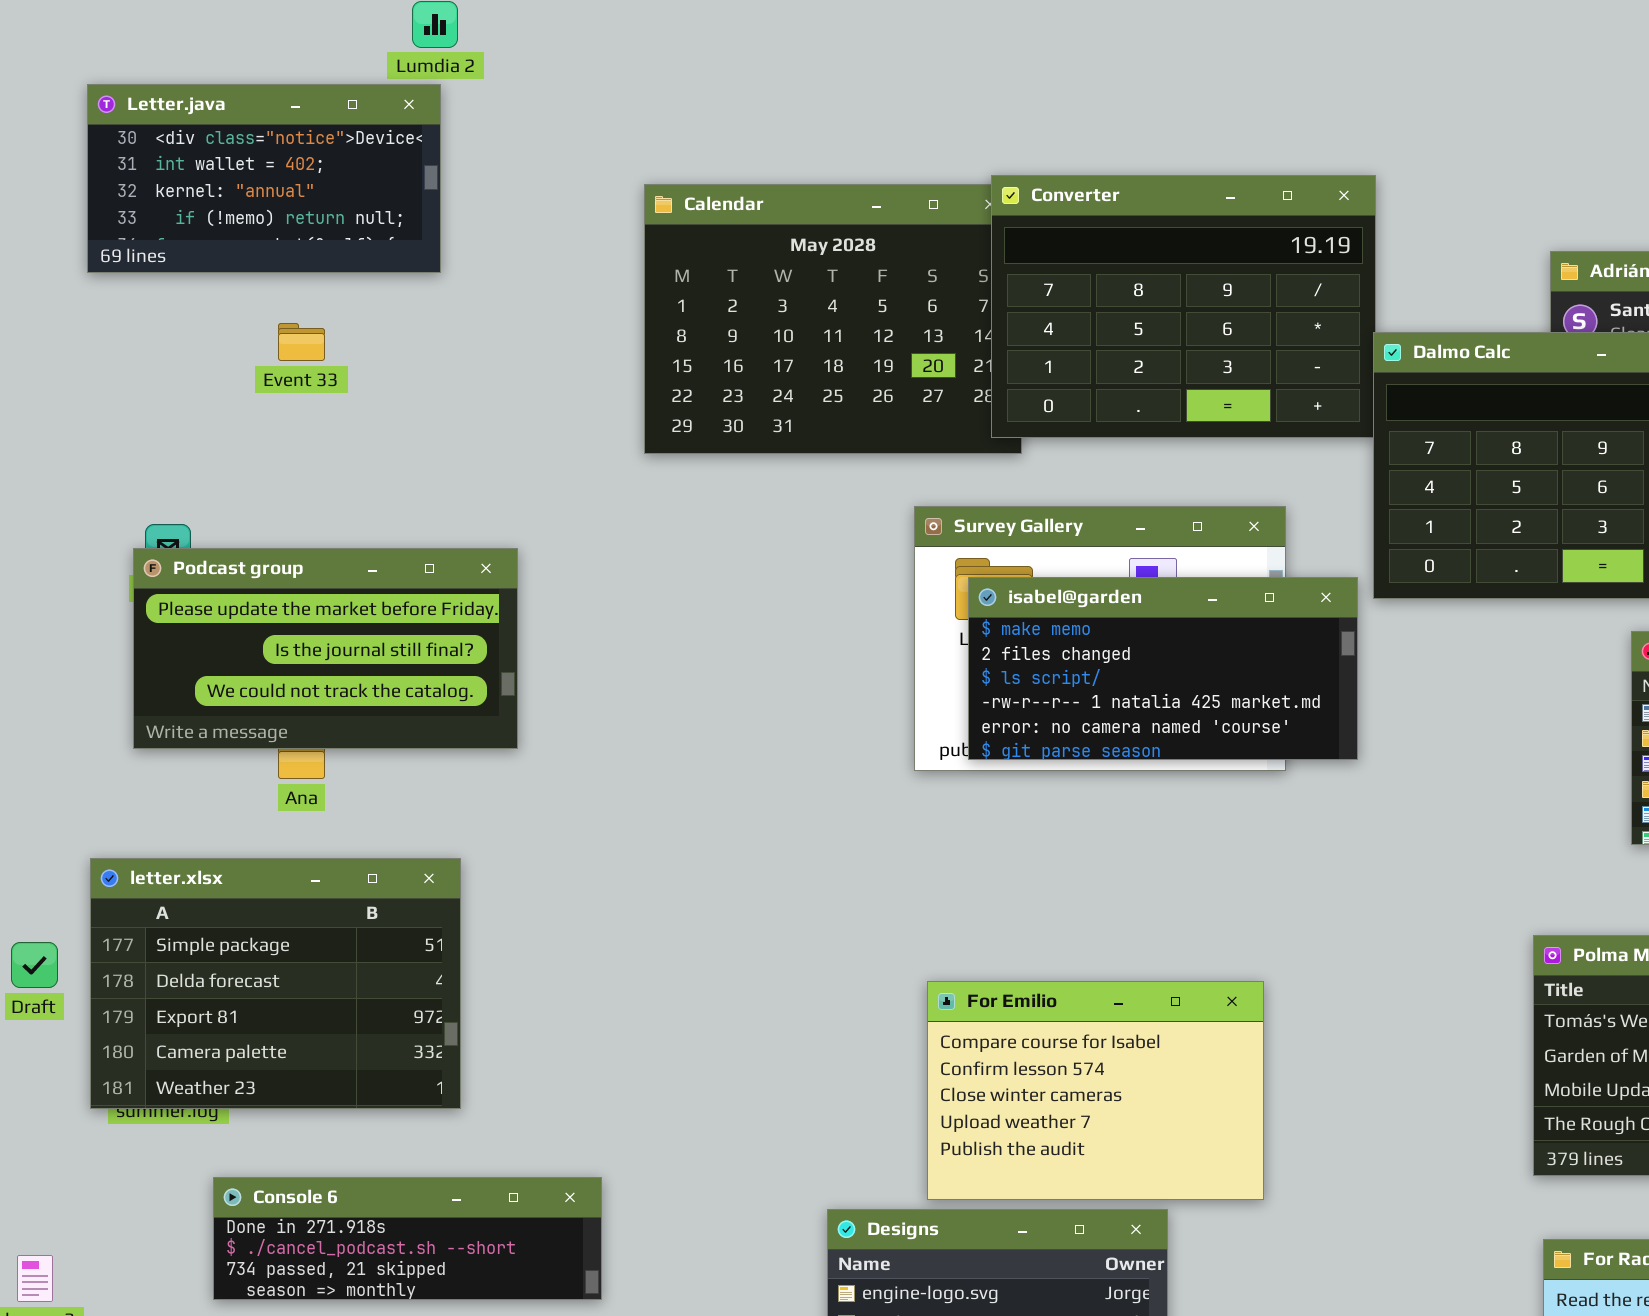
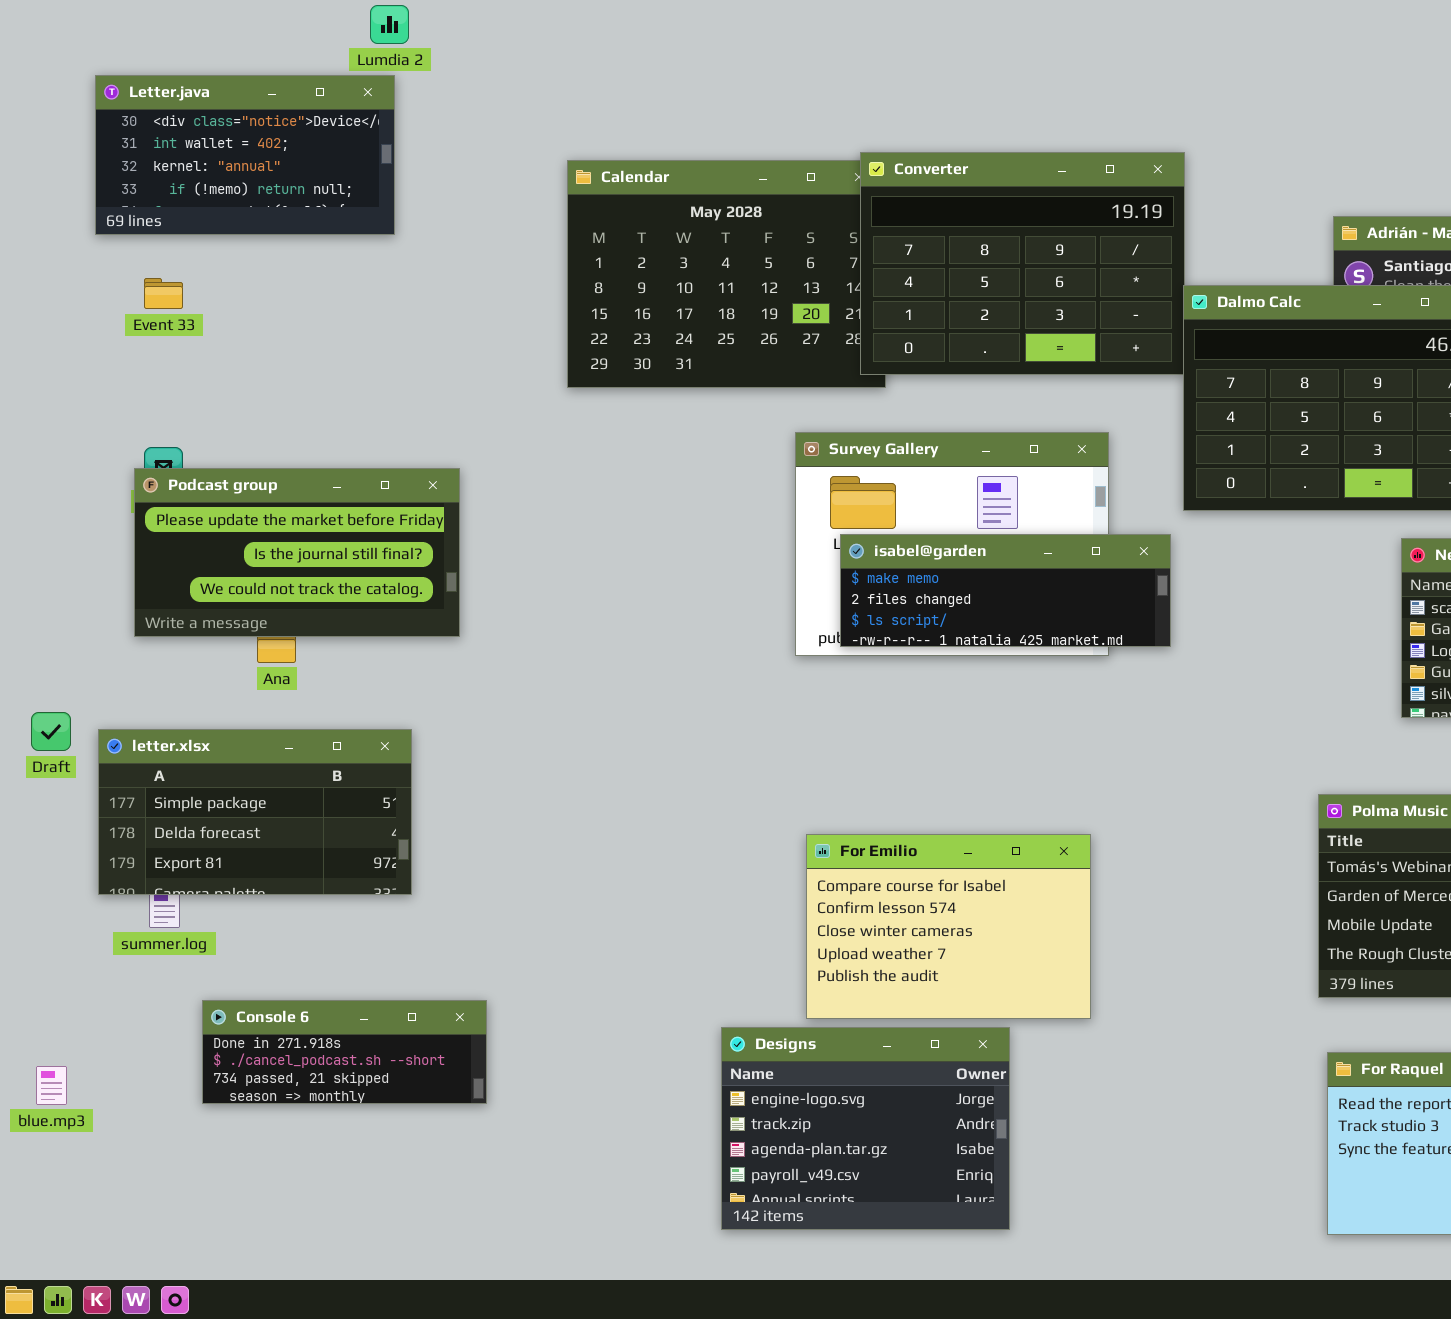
Event 33: [278,323,325,361] -> [144,278,183,309], moved
isabel@garden: [968,577,1358,760] -> [840,534,1171,647], resized
letter.xlsx: [90,858,461,1109] -> [98,729,412,895], resized
Draft: [11,942,58,988] -> [31,712,71,751], moved
Console 6: [213,1177,602,1300] -> [202,1000,487,1104], resized

